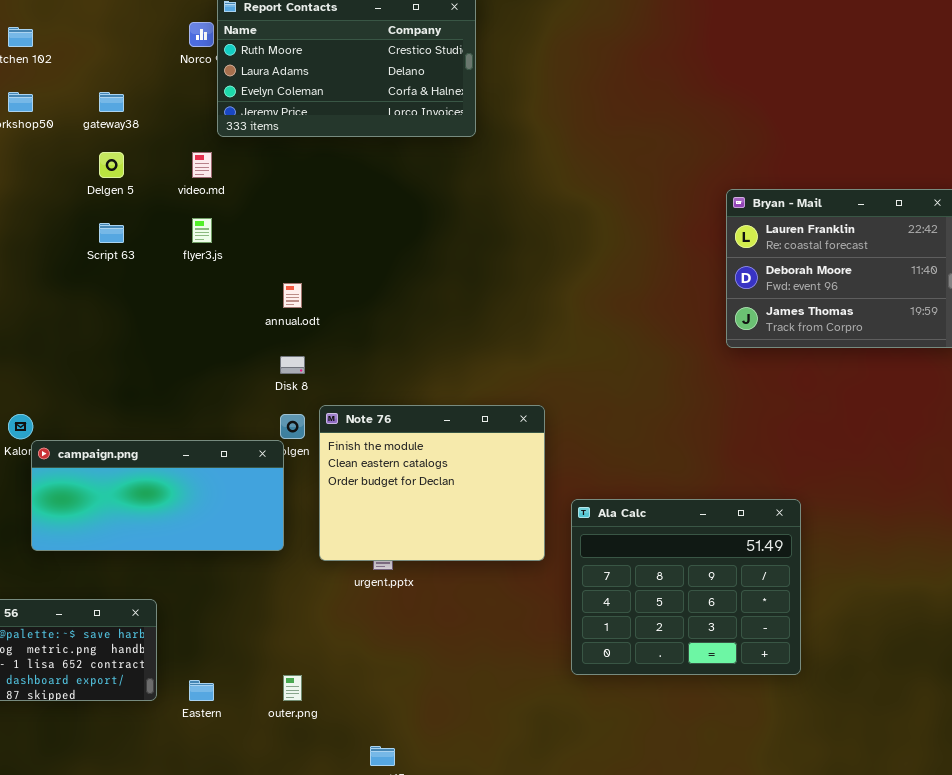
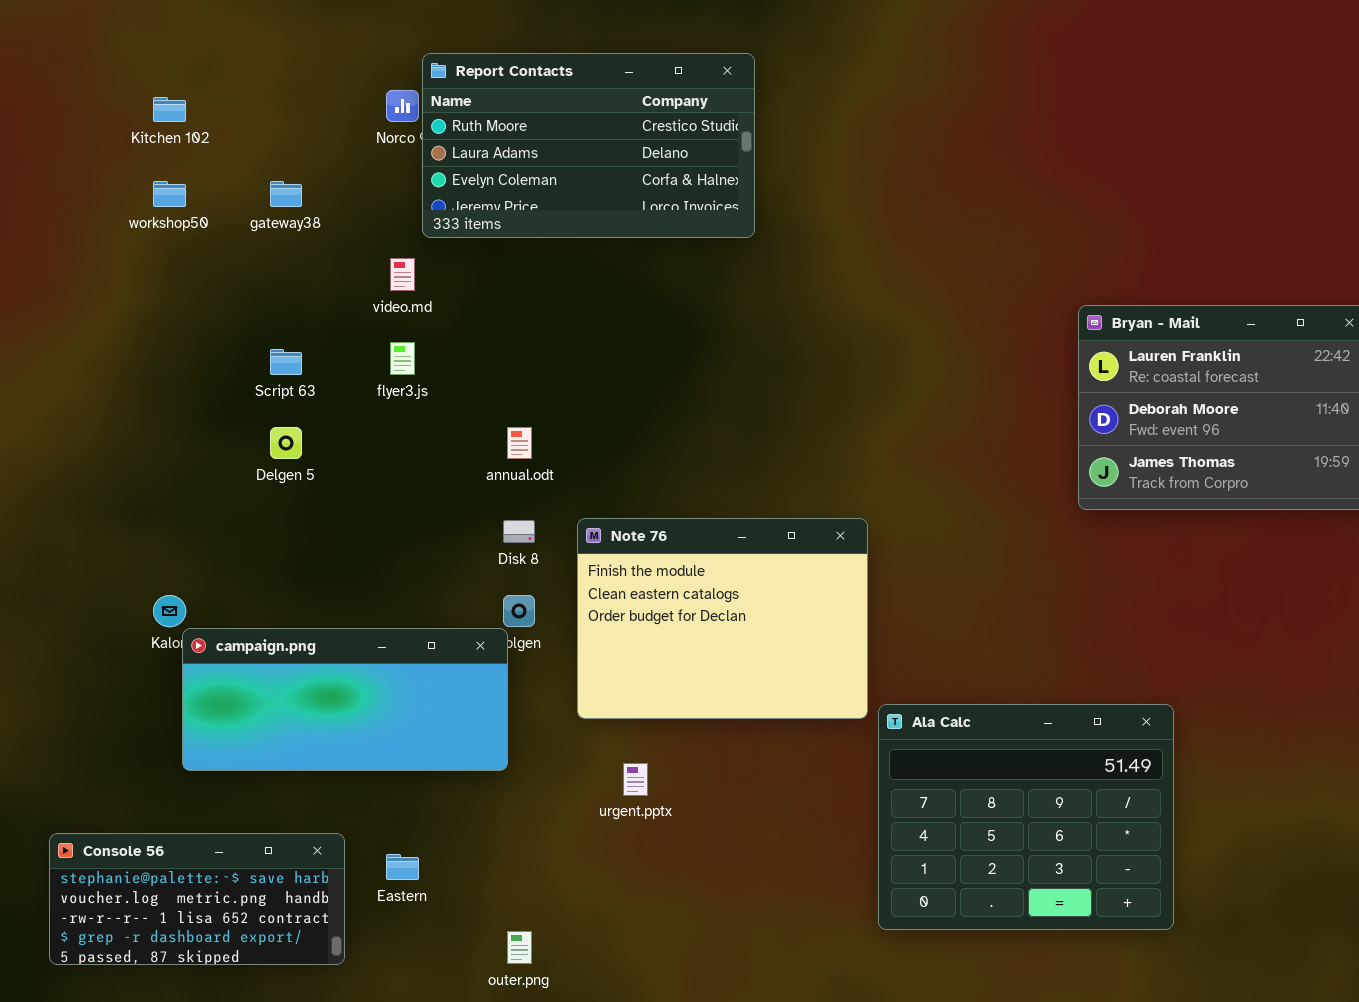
Delgen 5: [99,152,124,178] -> [270,427,302,459], moved
Note 76: [319,405,545,561] -> [577,518,868,719], moved
Eastern: [189,680,214,701] -> [386,854,419,880], moved

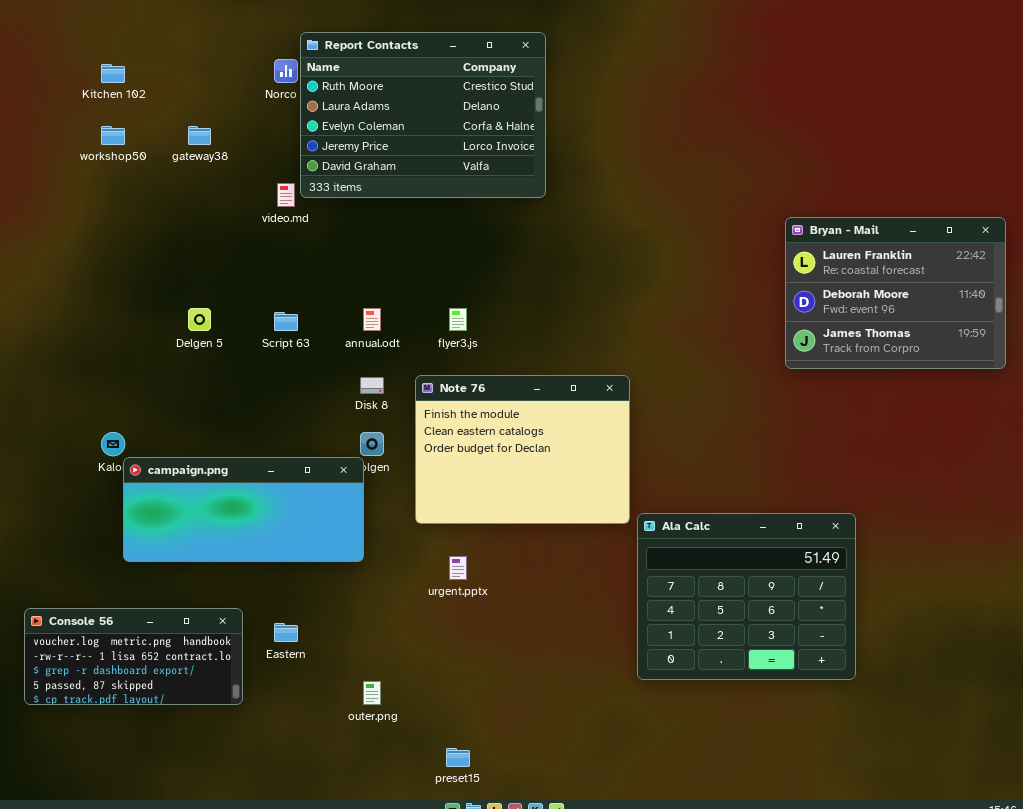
Report Contacts: [422,53,755,238] -> [300,32,546,198], resized
flyer3.js: [390,342,415,375] -> [449,308,467,331], moved
Script 63: [270,349,302,375] -> [274,312,298,331], moved
Console 56: [49,833,345,965] -> [24,608,243,705], scrolled down 1 row

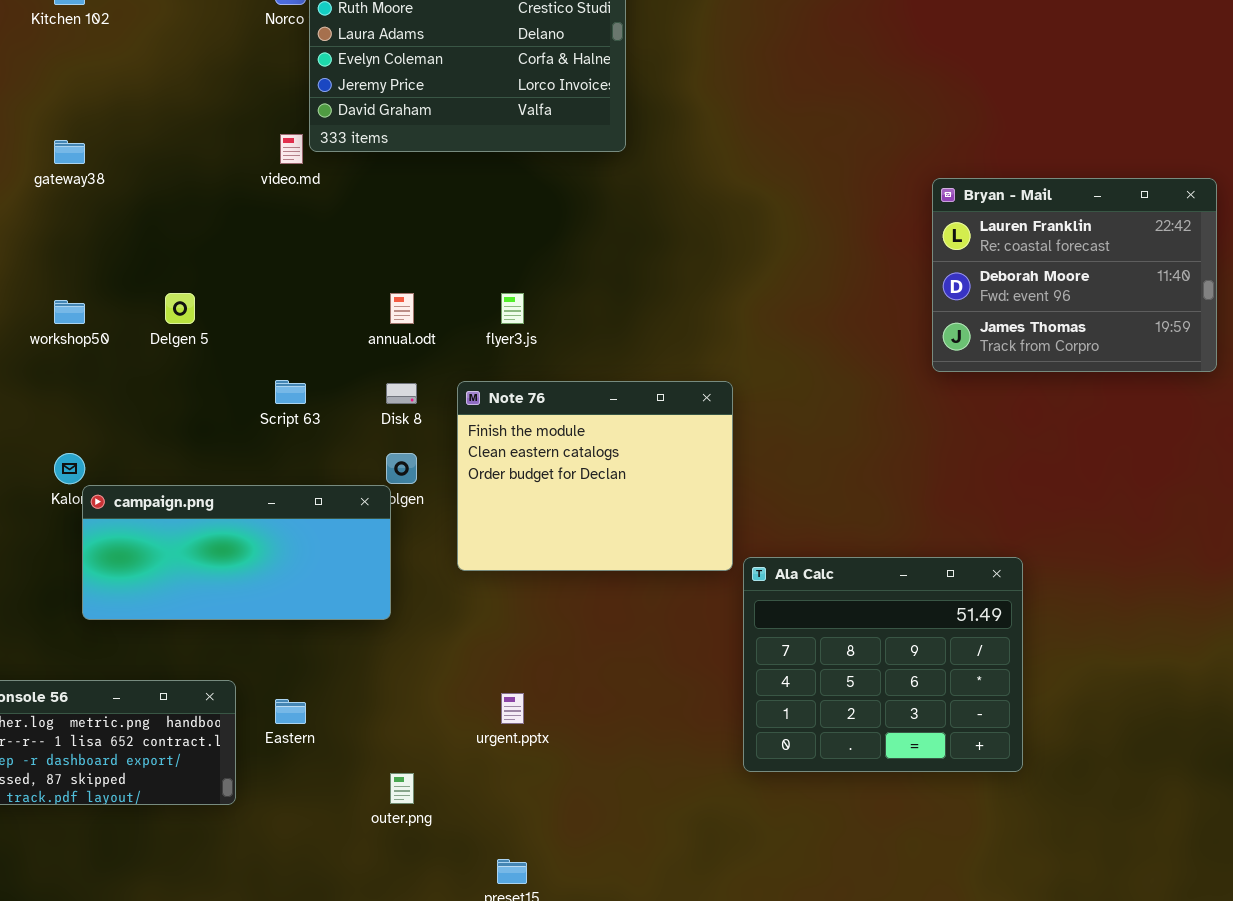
workshop50: [101,126,125,145] -> [54,300,85,324], moved
gateway38: [188,126,211,145] -> [54,140,85,164], moved
Script 63: [274,312,298,331] -> [275,380,306,404], moved
urgent.pptx: [449,556,467,580] -> [501,693,524,724], moved

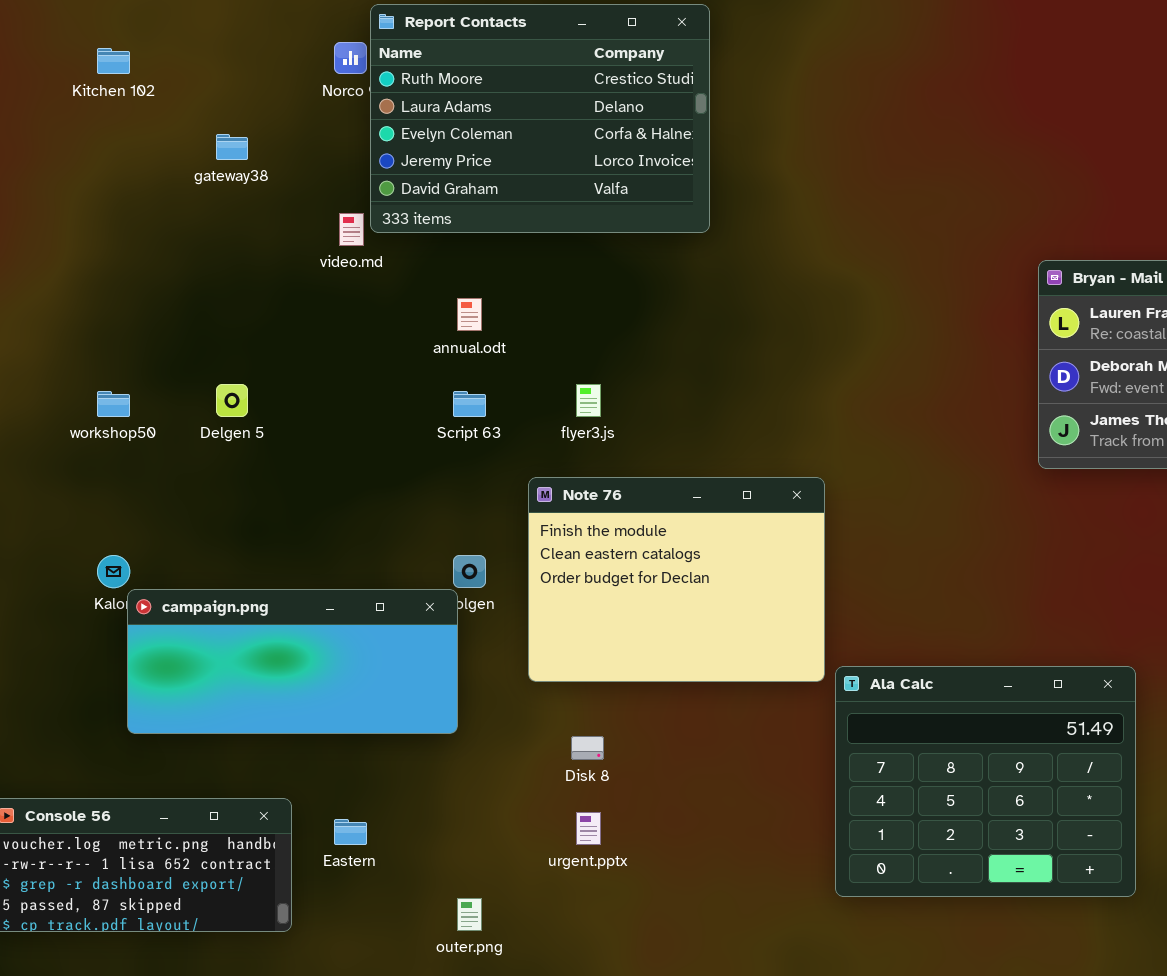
gateway38: [54,140,85,164] -> [216,134,248,160], moved
annual.odt: [390,293,414,324] -> [457,298,482,331], moved
Script 63: [275,380,306,404] -> [453,391,486,417], moved
Disk 8: [386,383,417,404] -> [571,736,604,760], moved

